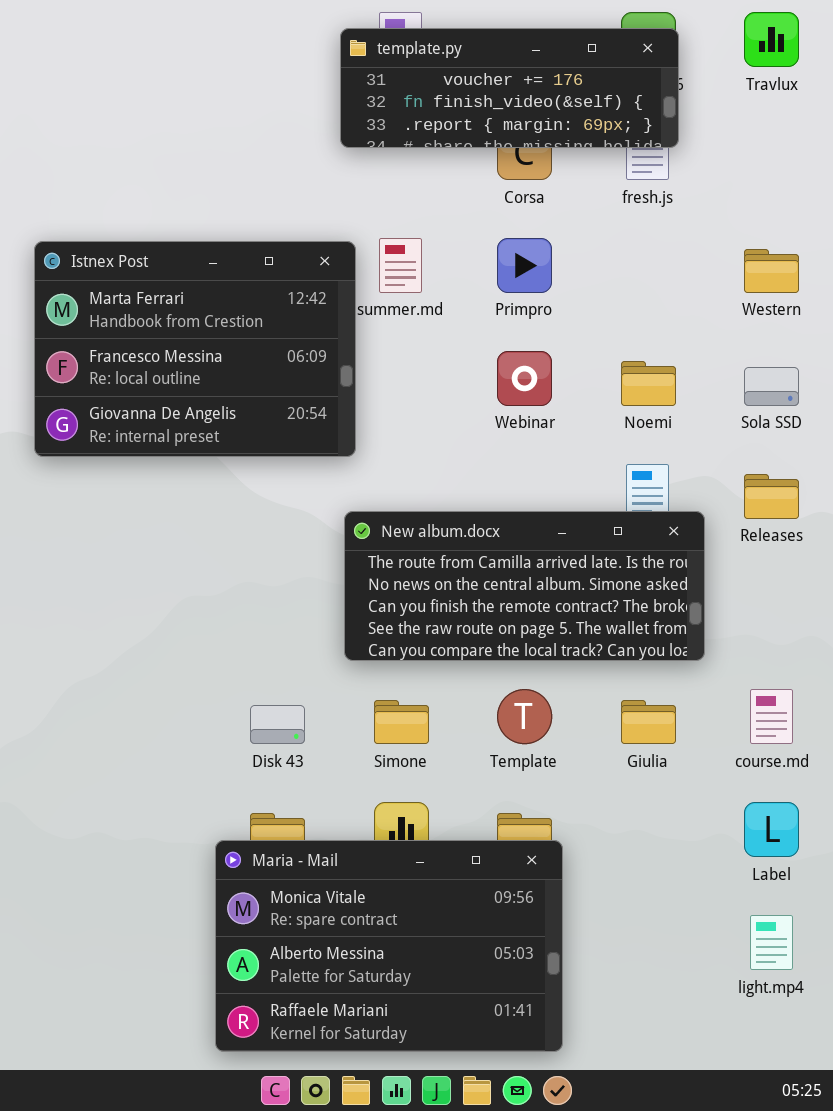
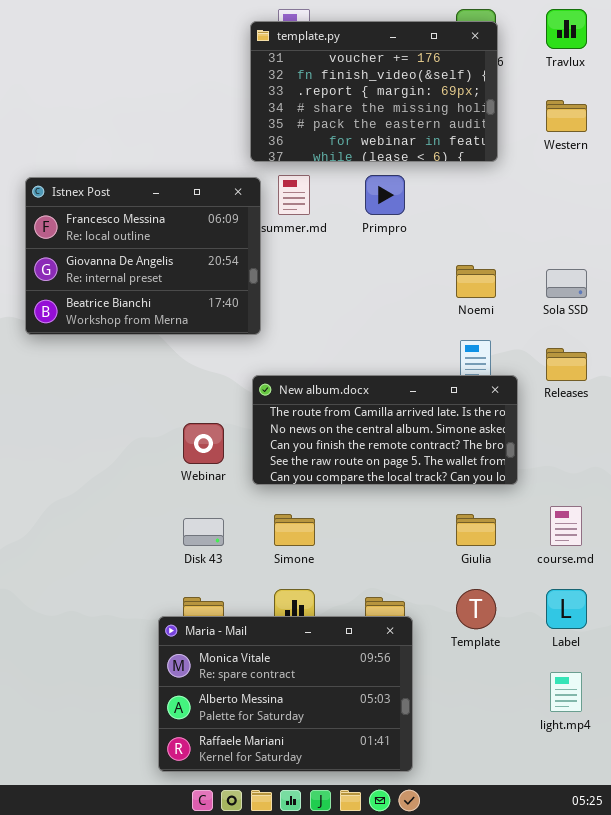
template.py: [340,28,679,148] -> [250,21,498,162], resized
Istnex Post: [34,241,356,457] -> [25,177,261,335], scrolled down 1 row
Western: [744,249,799,293] -> [546,100,587,132], moved
Webinar: [497,351,552,406] -> [183,423,224,464], moved
Template: [497,689,552,744] -> [456,589,496,629], moved

